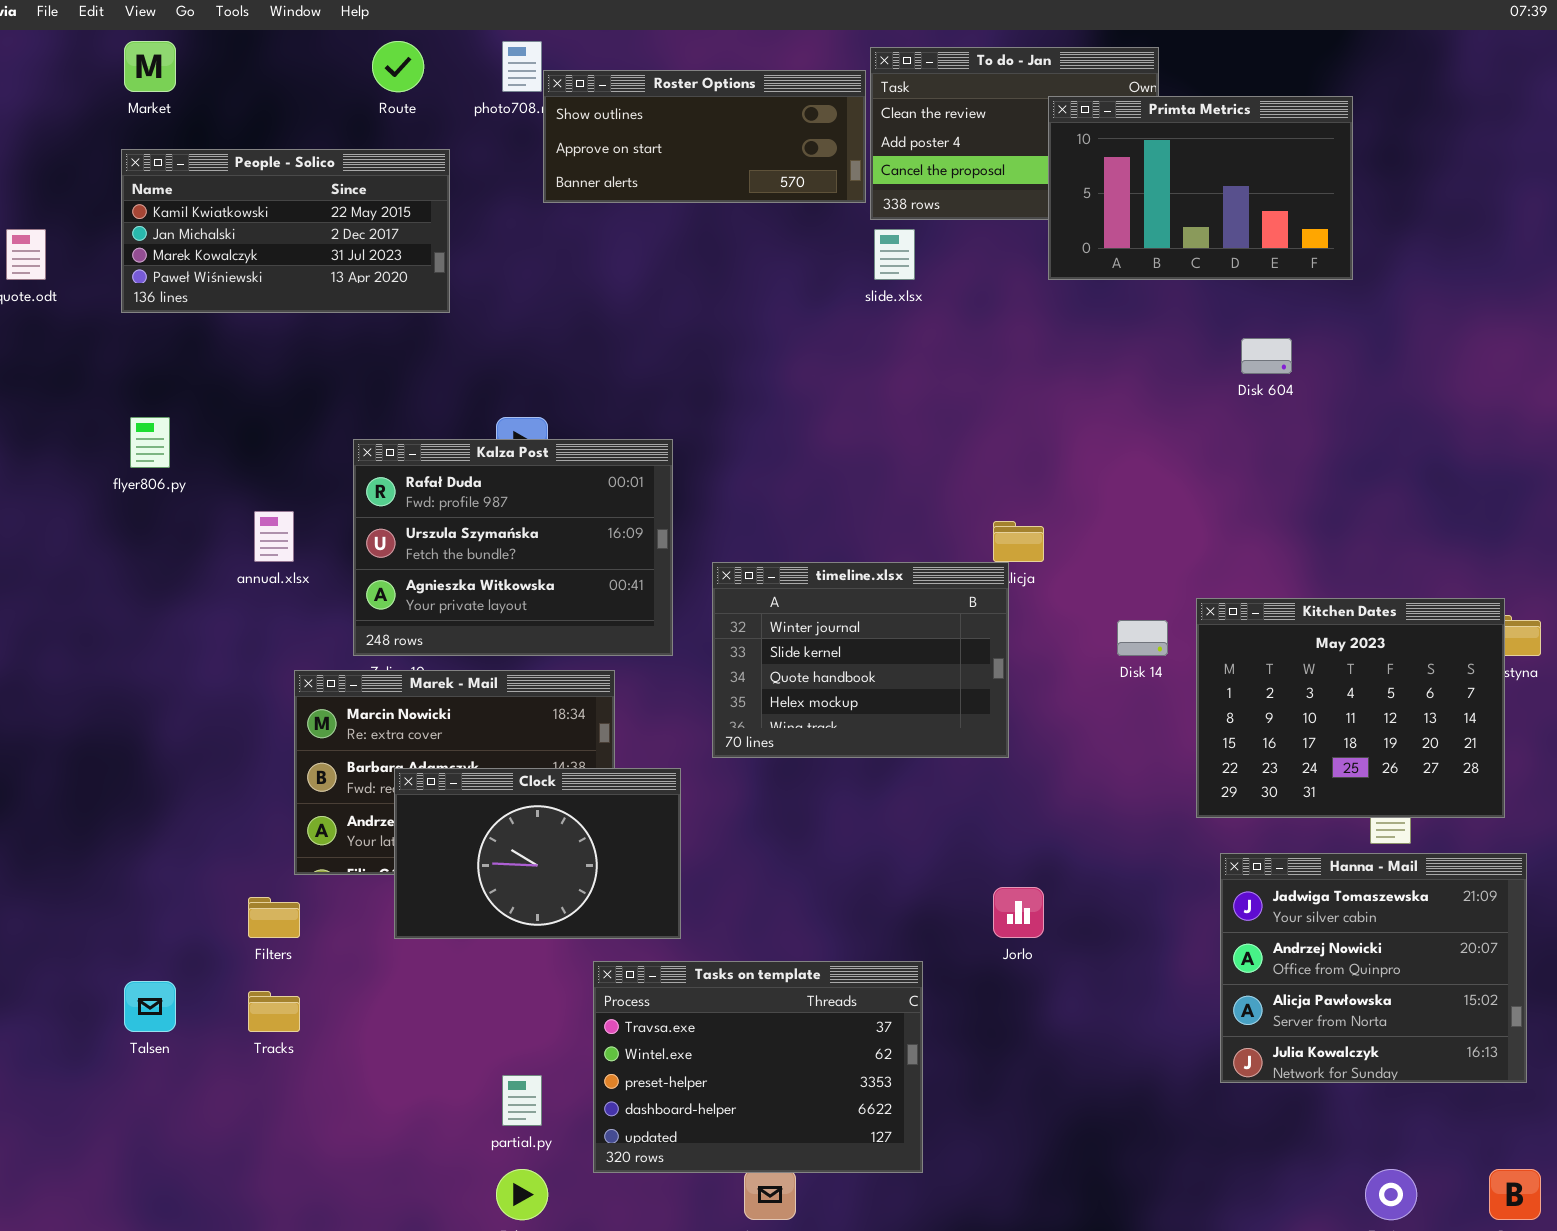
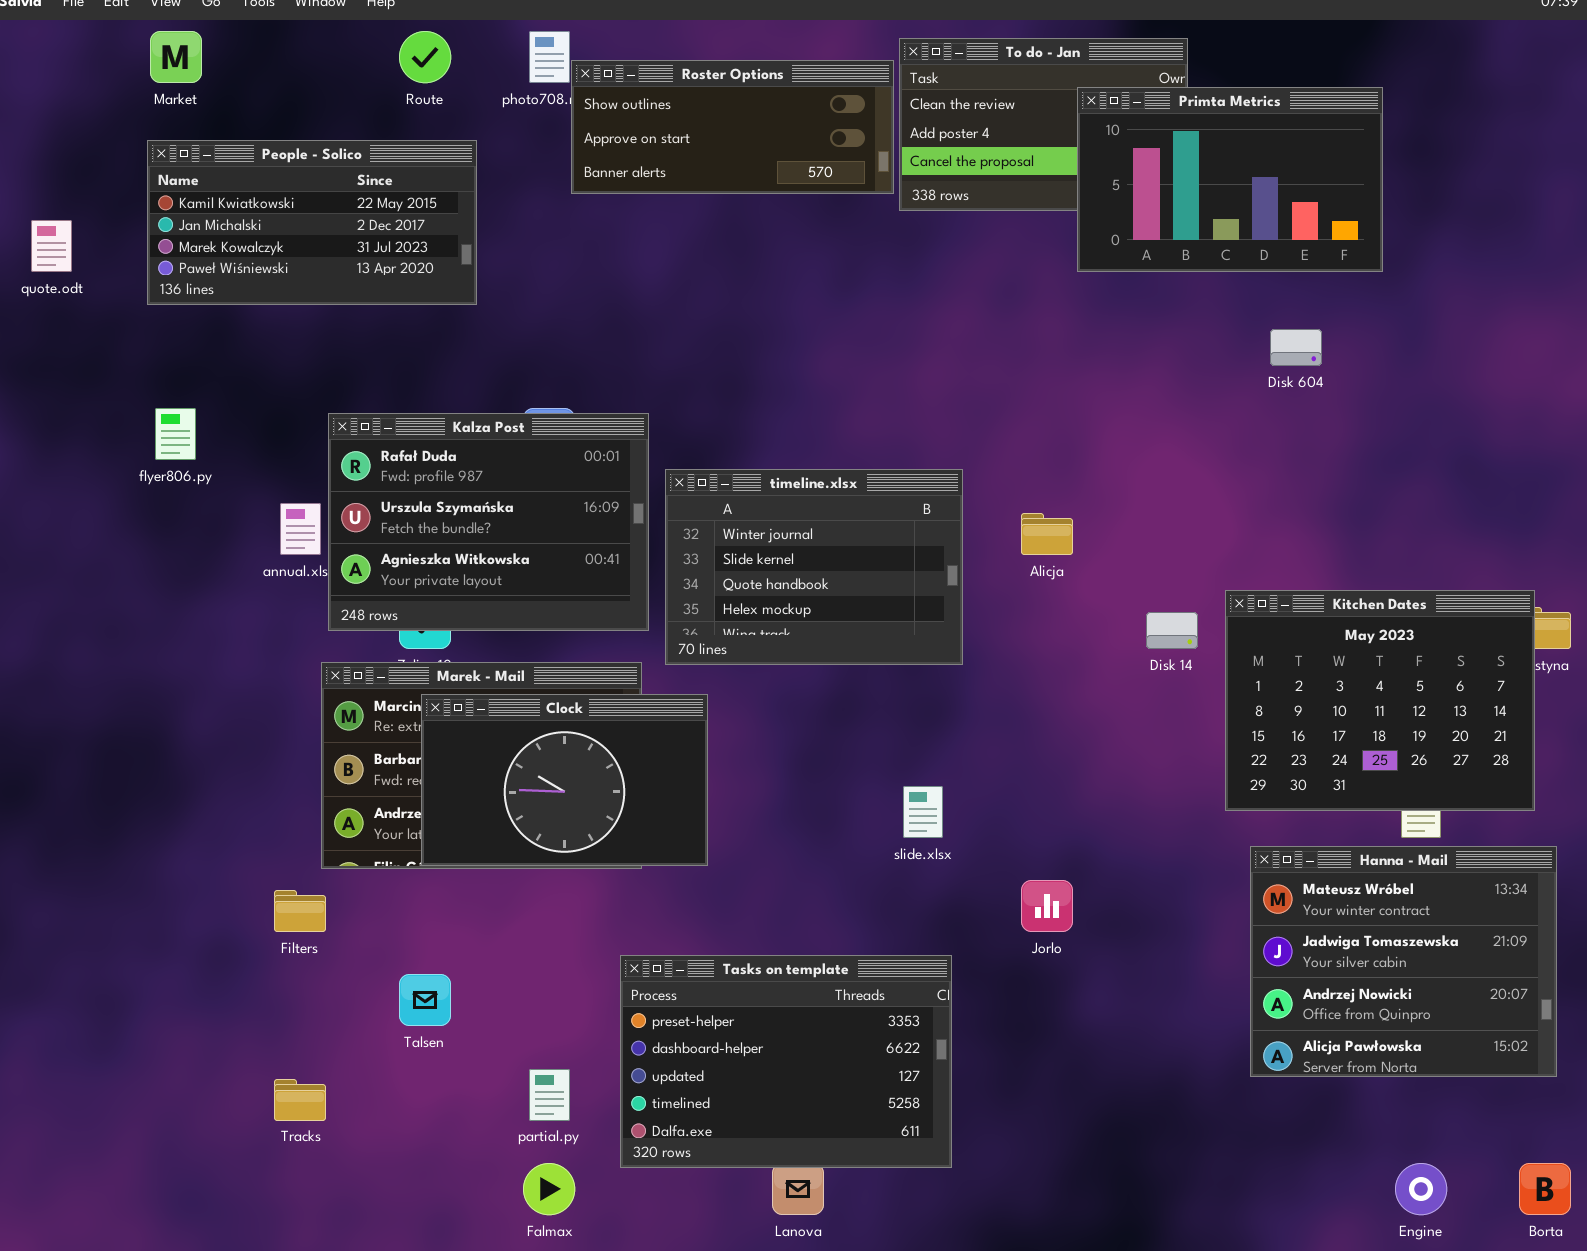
slide.xlsx: [874,229,915,280] -> [903,786,943,838], moved
Kalza Post: [353,439,673,656] -> [328,413,649,631], moved
timeline.xlsx: [712,562,1009,758] -> [665,469,963,665], moved
Clock: [394,768,681,939] -> [421,694,708,866], moved
Hanna - Mail: [1220,853,1527,1083] -> [1250,846,1557,1077], scrolled up 1 row
Tasks on template: [593,961,923,1173] -> [620,955,952,1168], scrolled down 2 rows
Talsen: [124,981,176,1032] -> [399,974,451,1026], moved
Tracks: [248,991,300,1032] -> [274,1079,326,1121], moved

